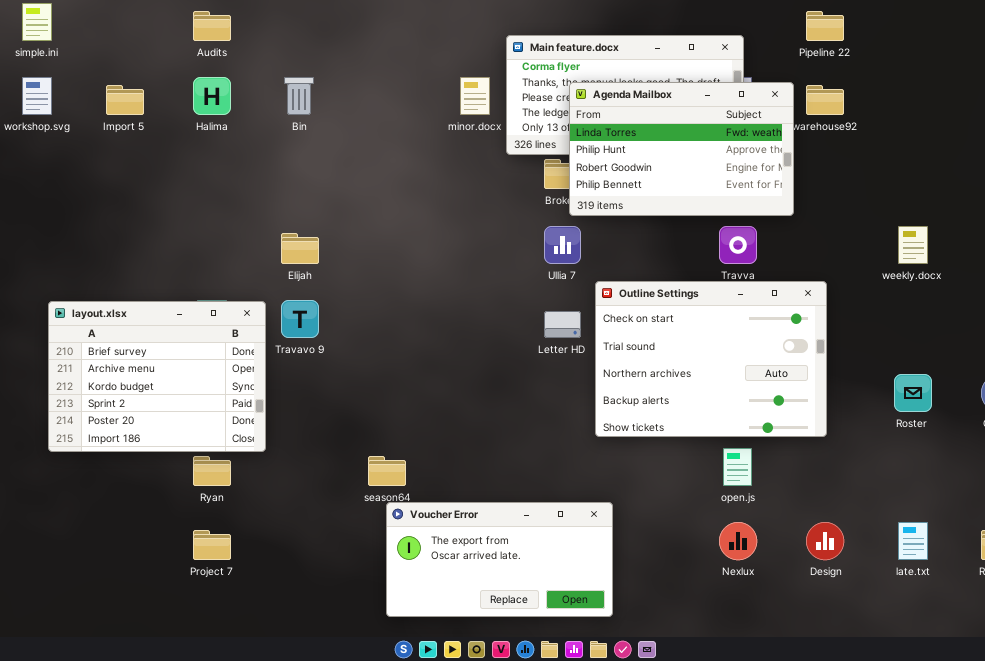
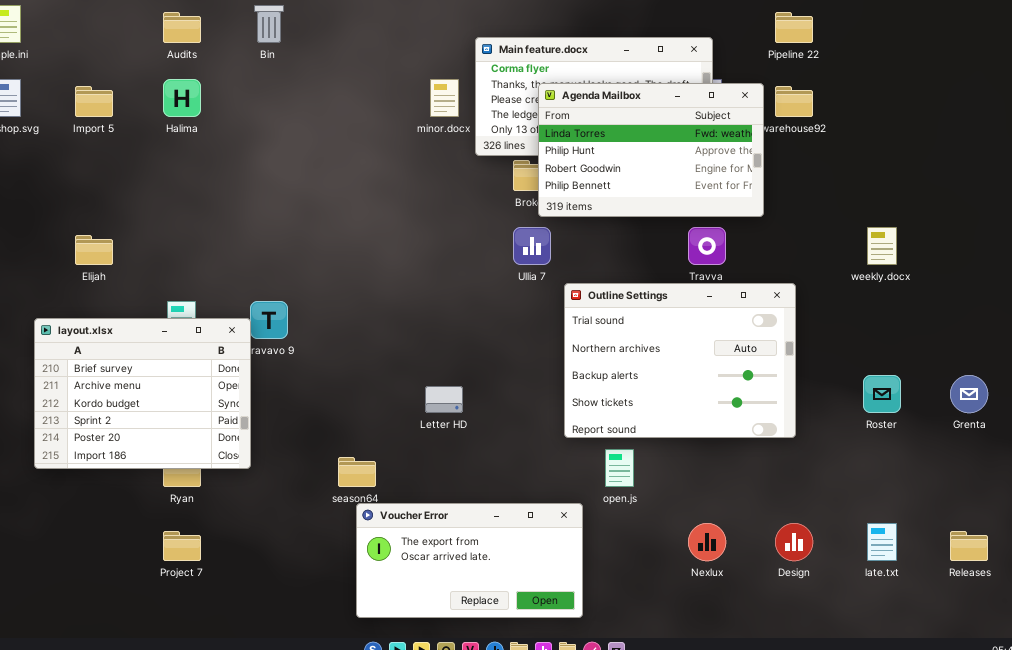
Bin: [284,77,314,115] -> [254,5,284,43], moved
Elijah: [281,233,319,264] -> [75,235,113,265], moved
Outline Settings: [595,281,827,437] -> [564,283,796,438], scrolled down 1 row
layout.xlsx: [48,301,266,452] -> [34,318,251,469], moved
Letter HD: [544,311,581,338] -> [425,386,463,413], moved
open.js: [723,448,752,486] -> [605,449,634,487], moved

